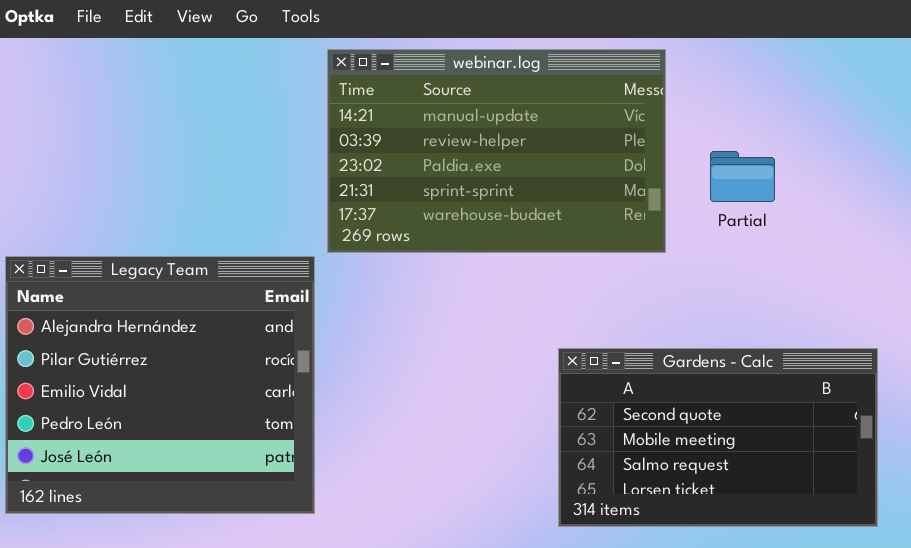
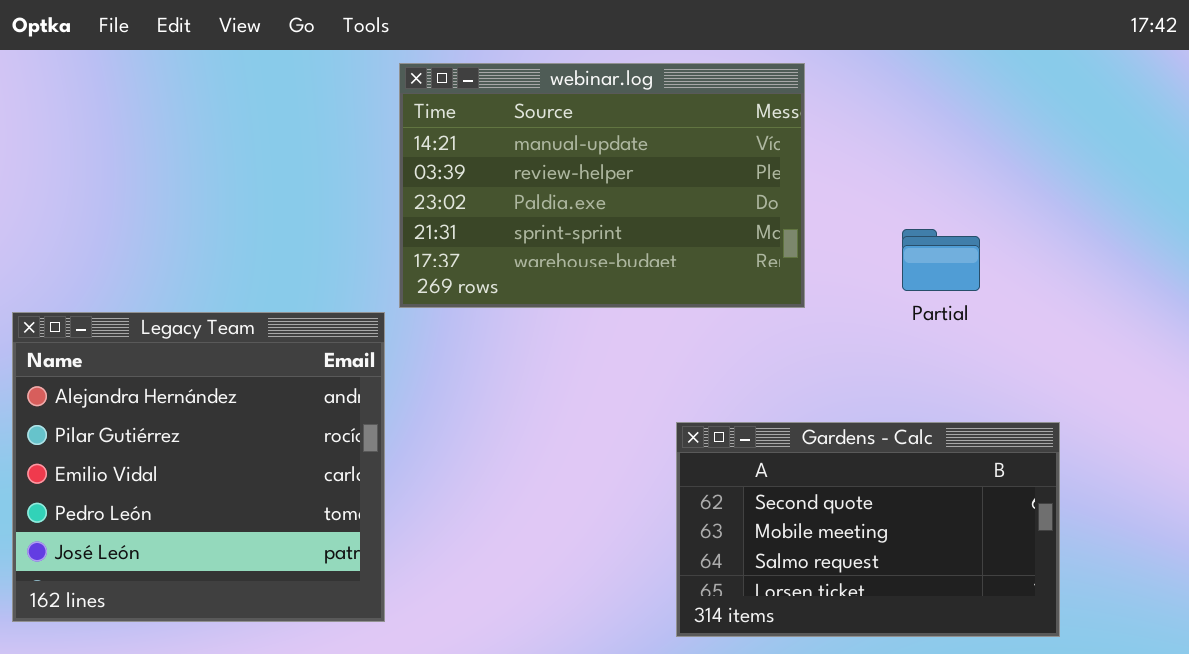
Partial: [710,151,775,202] -> [902,229,980,291], moved

